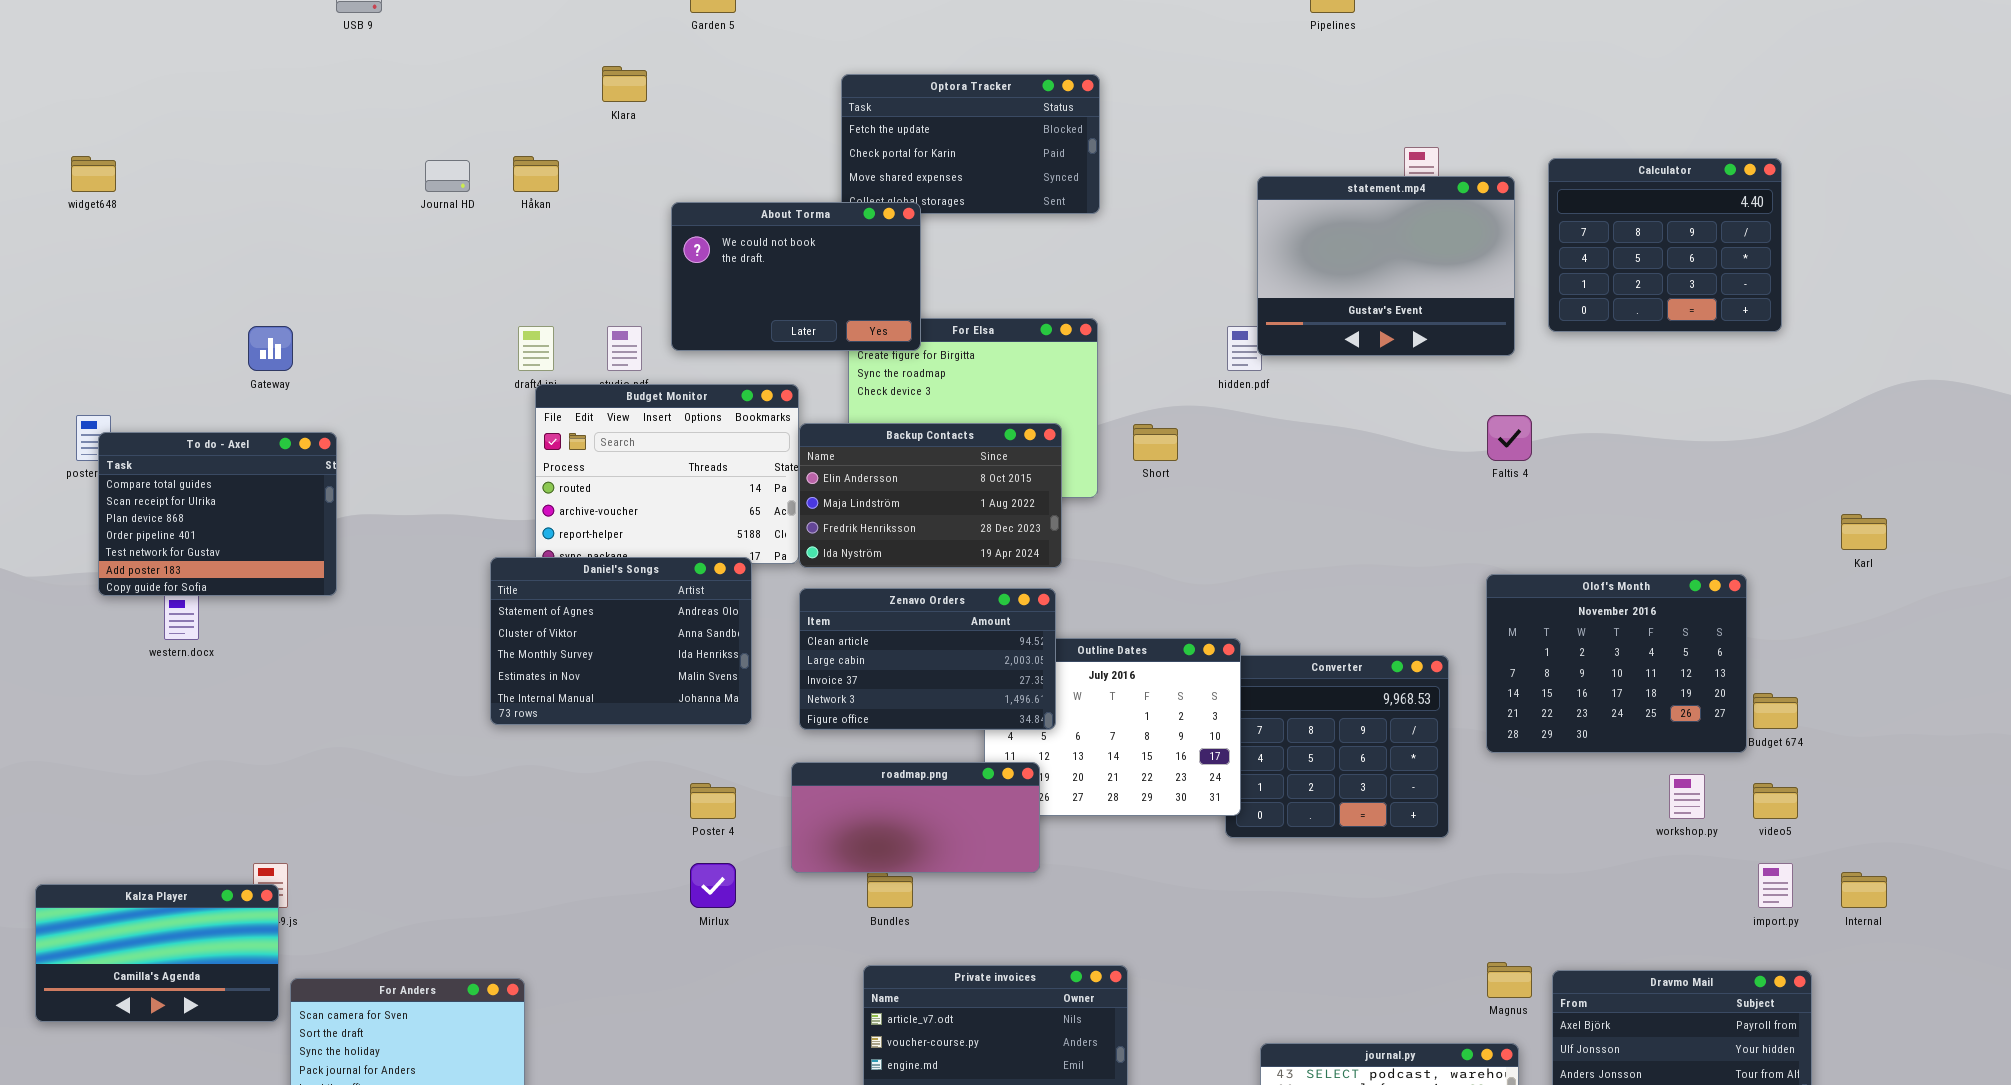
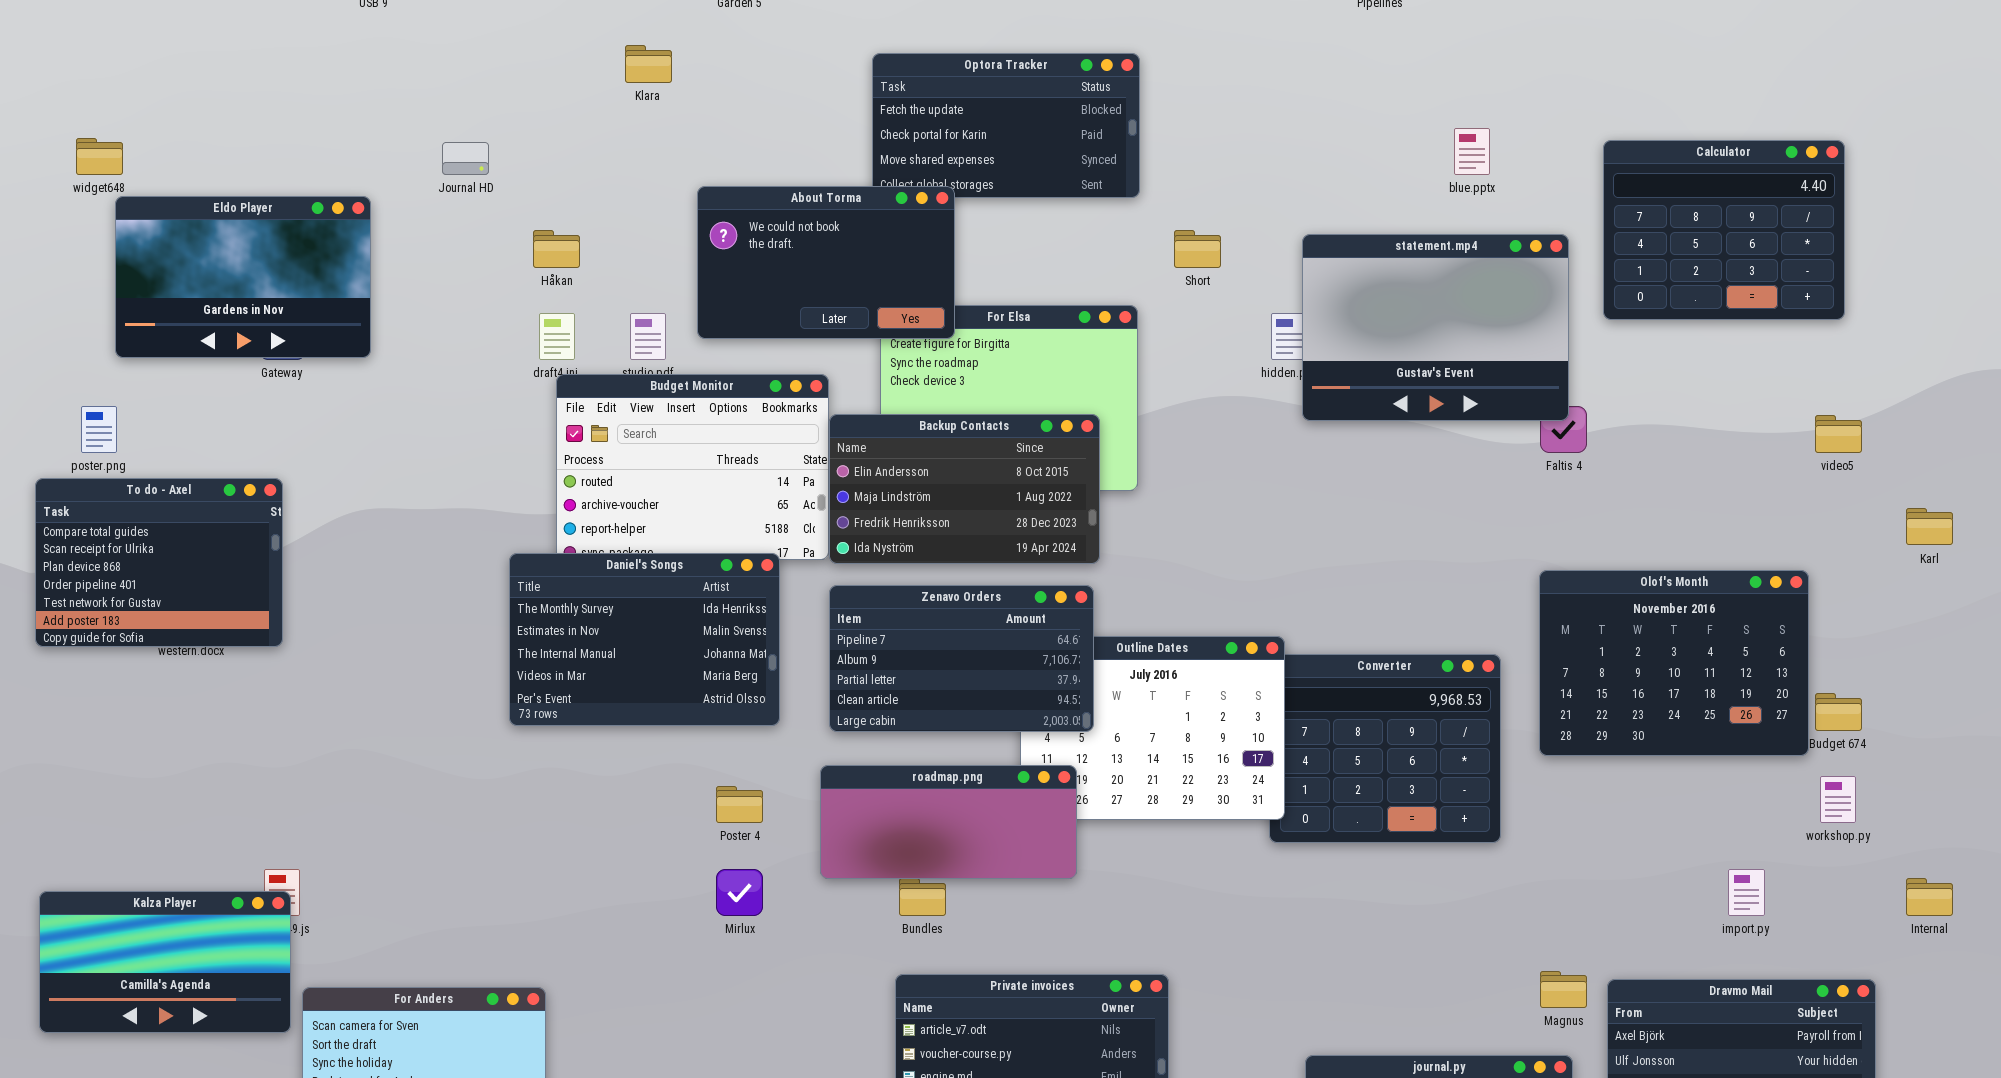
Håkan: [513,156,559,192] -> [533,230,580,268], moved
statement.mp4: [1257,176,1515,356] -> [1302,234,1569,421], moved
Eldo Player: none -> [115,196,371,358], opened
Short: [1133,424,1178,461] -> [1174,230,1221,268], moved
To do - Axel: [98,432,337,596] -> [35,478,283,647], moved
Daniel's Songs: [490,557,752,725] -> [509,553,780,726], scrolled down 2 rows
Zenavo Orders: [799,588,1056,730] -> [829,585,1094,732], scrolled up 3 rows
workshop.py: [1669,774,1705,819] -> [1820,776,1856,823], moved
video5: [1753,783,1798,819] -> [1815,415,1862,453], moved
import.py: [1758,863,1793,908] -> [1728,869,1765,916], moved

